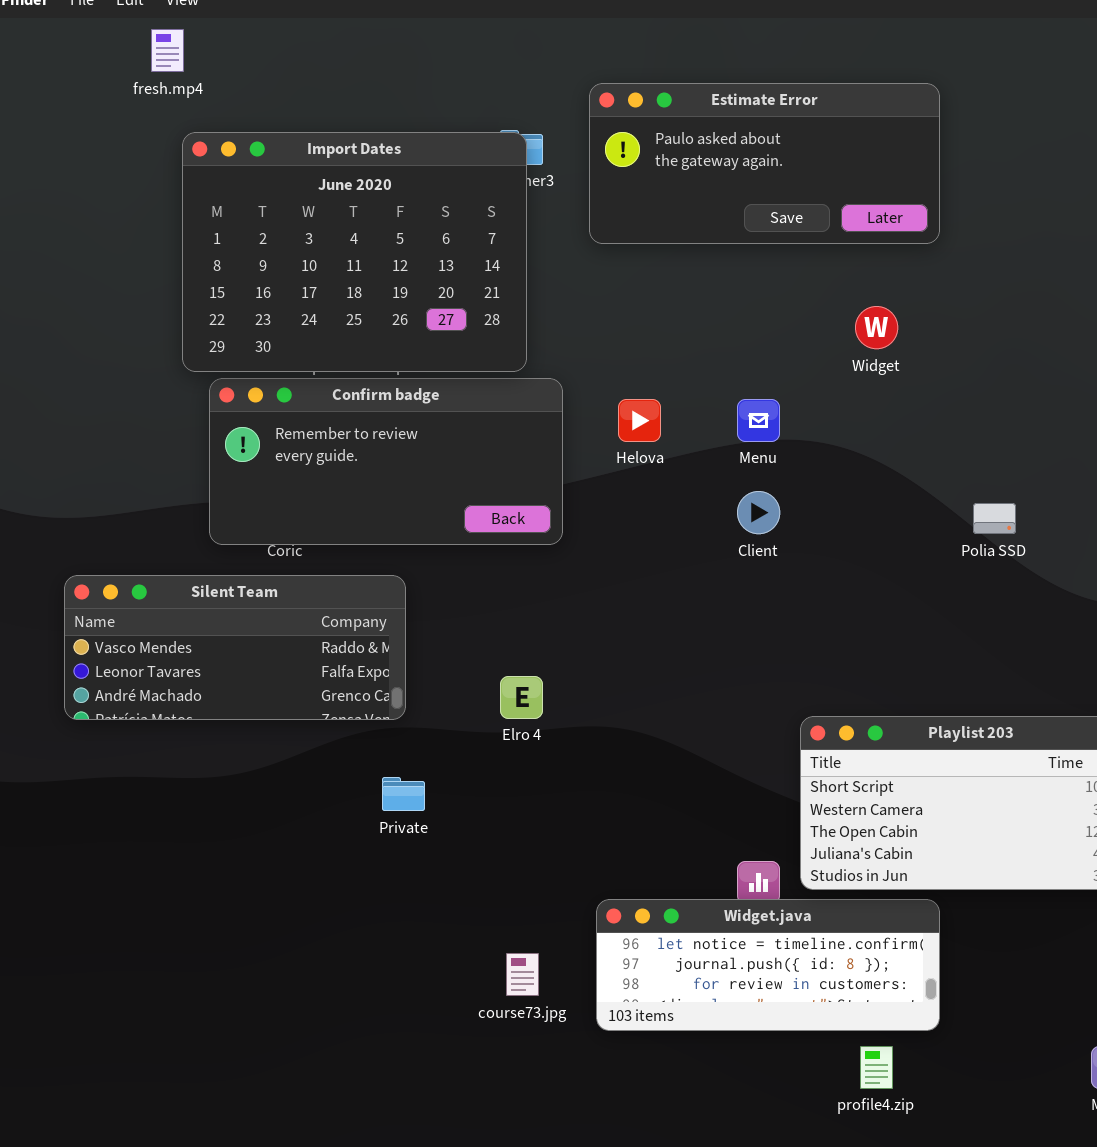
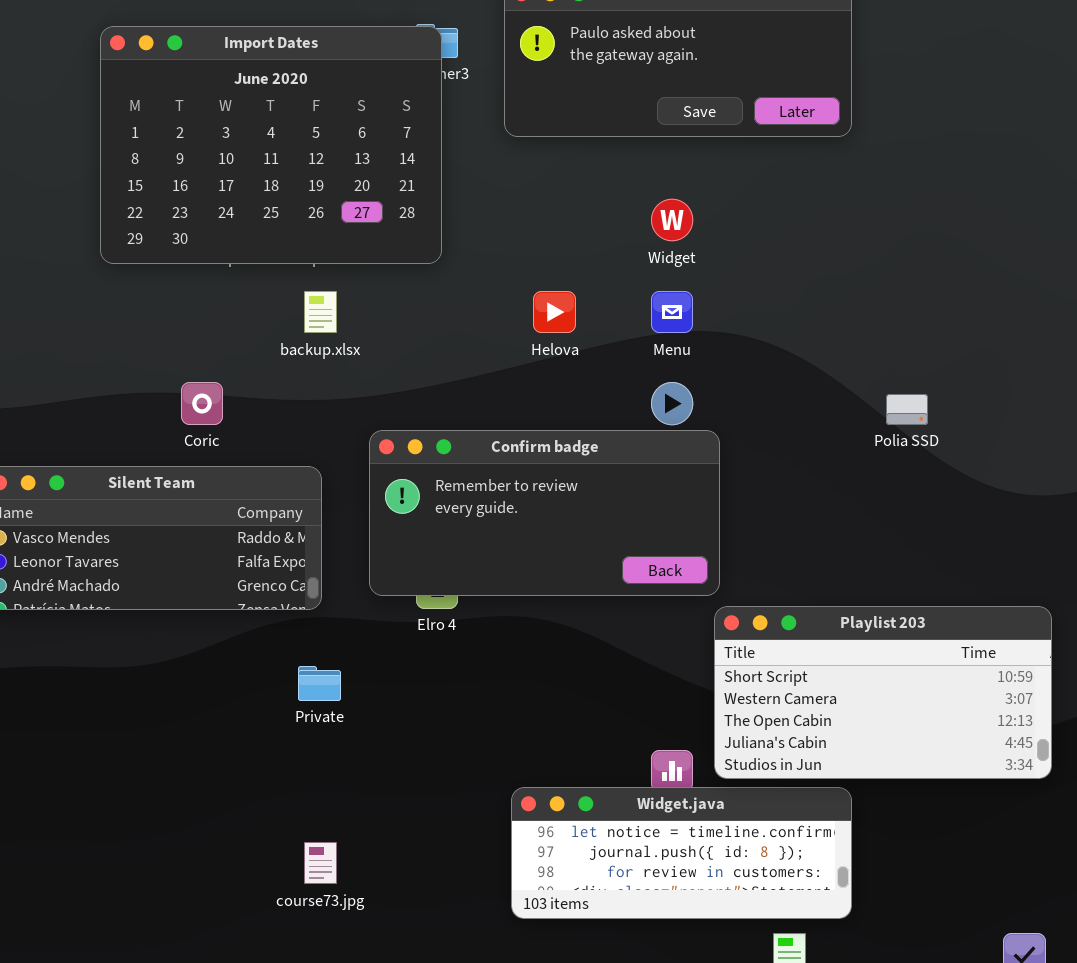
Widget: [855,306,898,349] -> [651,199,693,241], moved
Confirm badge: [209,378,563,545] -> [369,430,720,596], moved
course73.jpg: [506,953,539,996] -> [304,842,337,884], moved

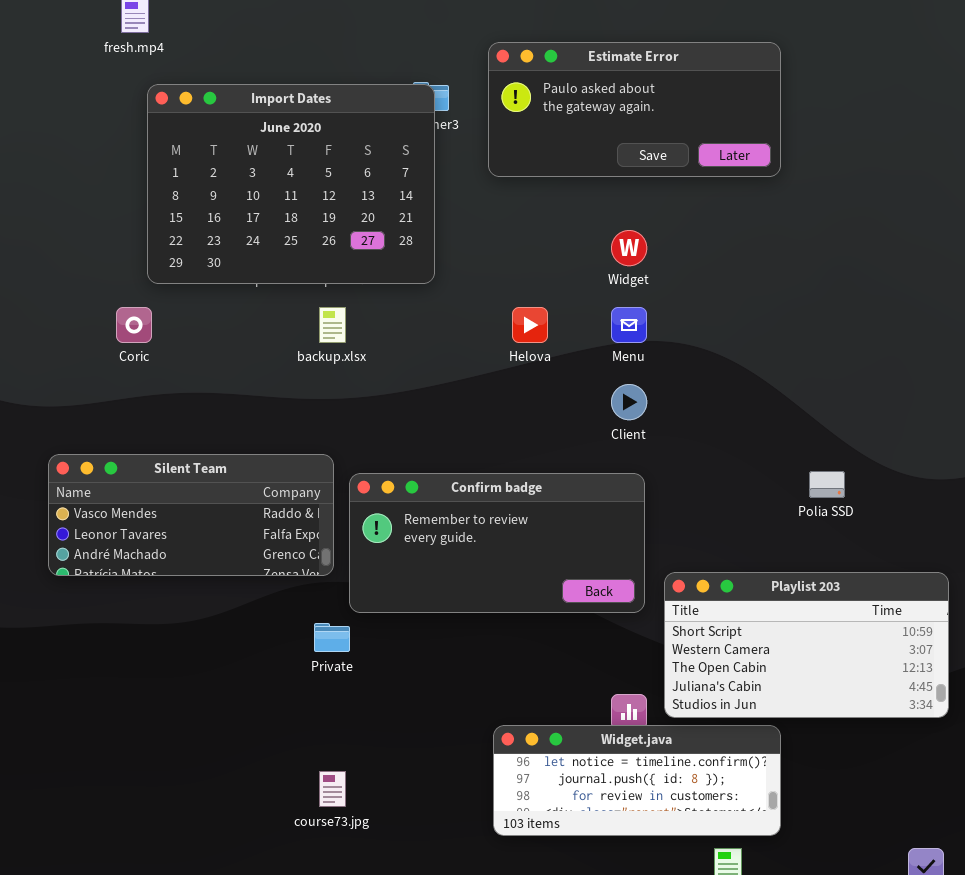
Coric: [181,382,223,425] -> [116,307,152,343], moved
Polia SSD: [886,394,928,425] -> [809,471,845,498], moved
Confirm badge: [369,430,720,596] -> [349,473,645,613], moved

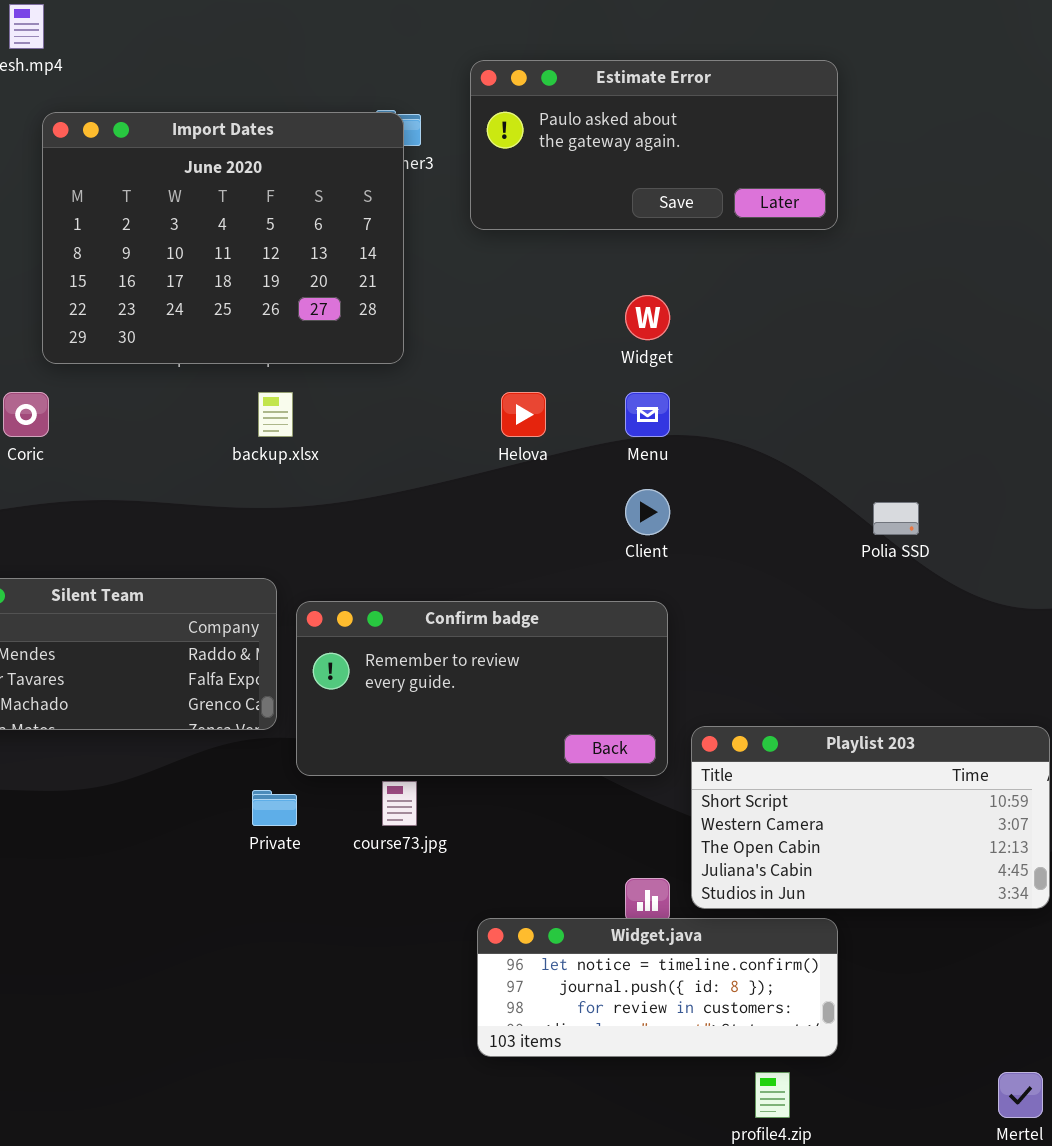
Polia SSD: [809,471,845,498] -> [873,502,919,535], moved
course73.jpg: [319,771,346,807] -> [382,781,417,826], moved

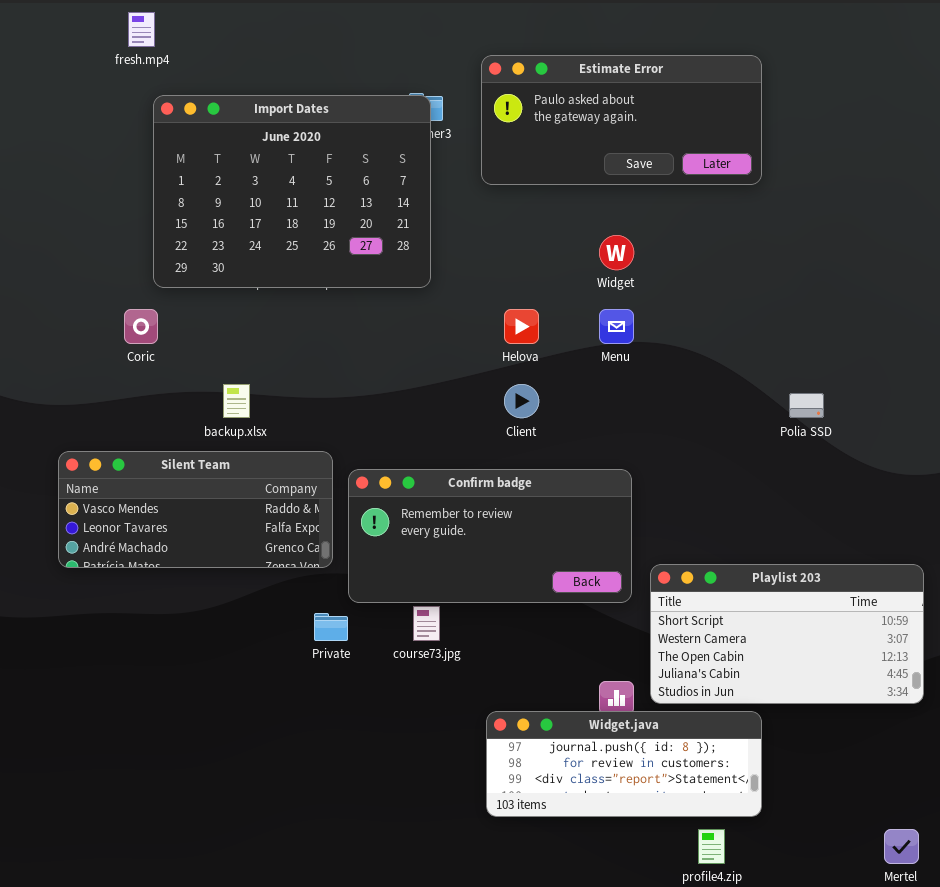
backup.xlsx: [258,392,293,437] -> [223,384,250,418], moved
Client: [625,489,670,535] -> [504,384,539,418], moved
Widget.java: [477,918,838,1057] -> [486,711,762,817], scrolled down 1 row

